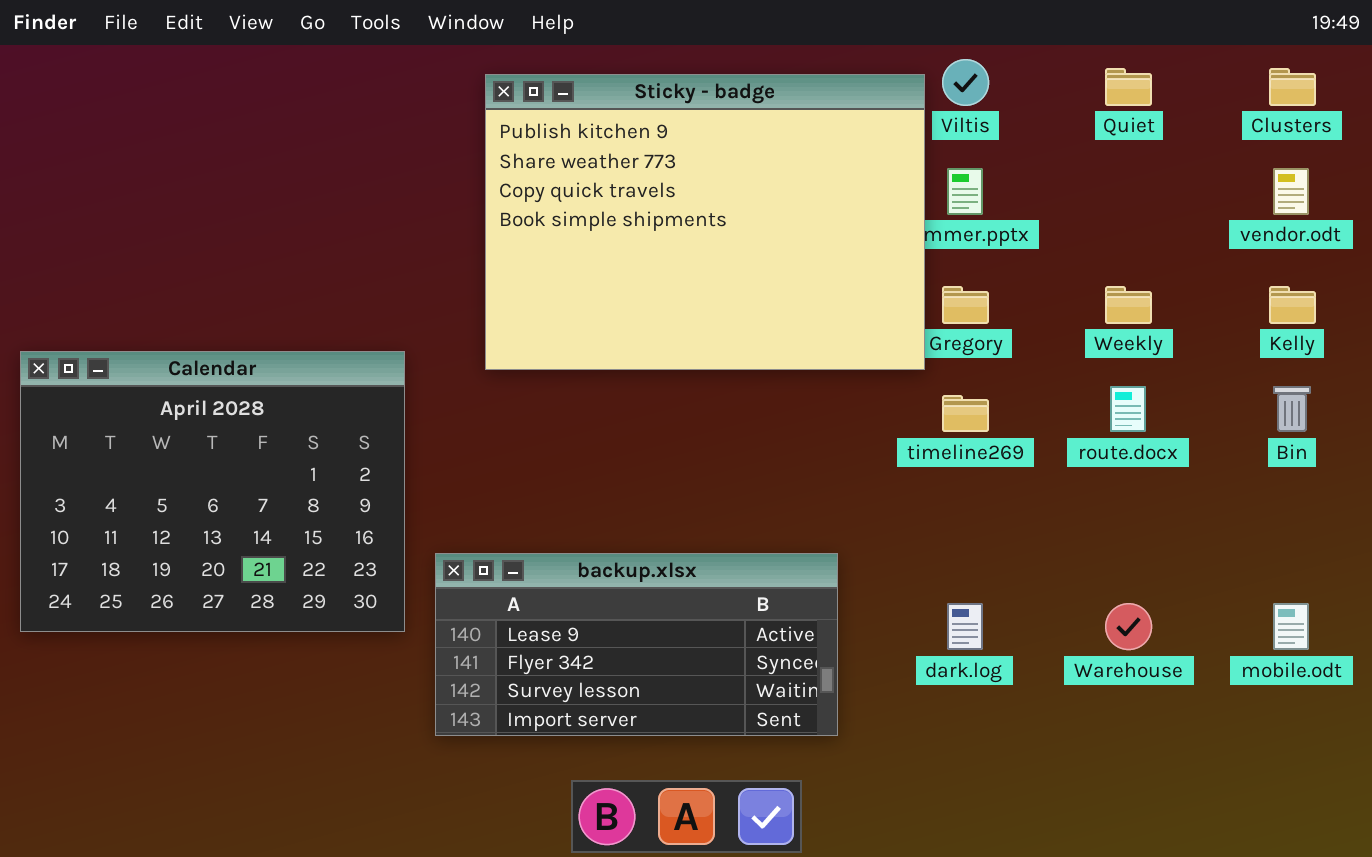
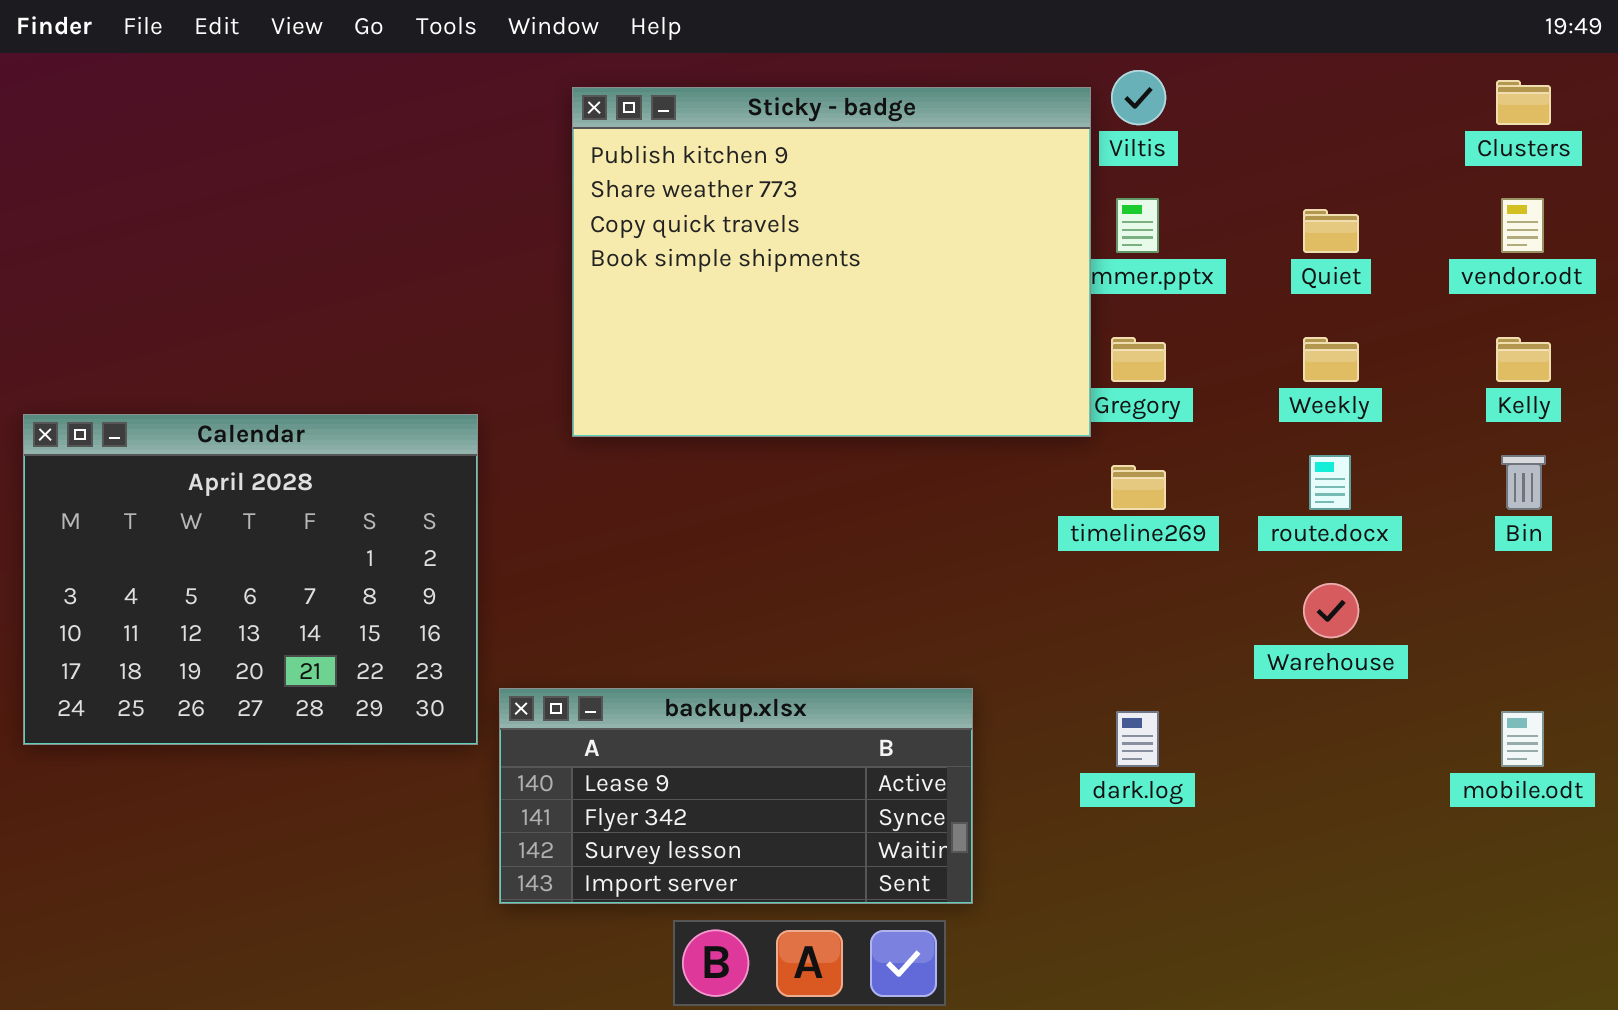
Quiet: [1105,68,1152,106] -> [1303,209,1359,253], moved
backup.xlsx: [435,553,838,736] -> [499,688,973,904], moved
Warehouse: [1105,603,1152,650] -> [1303,583,1359,638], moved

